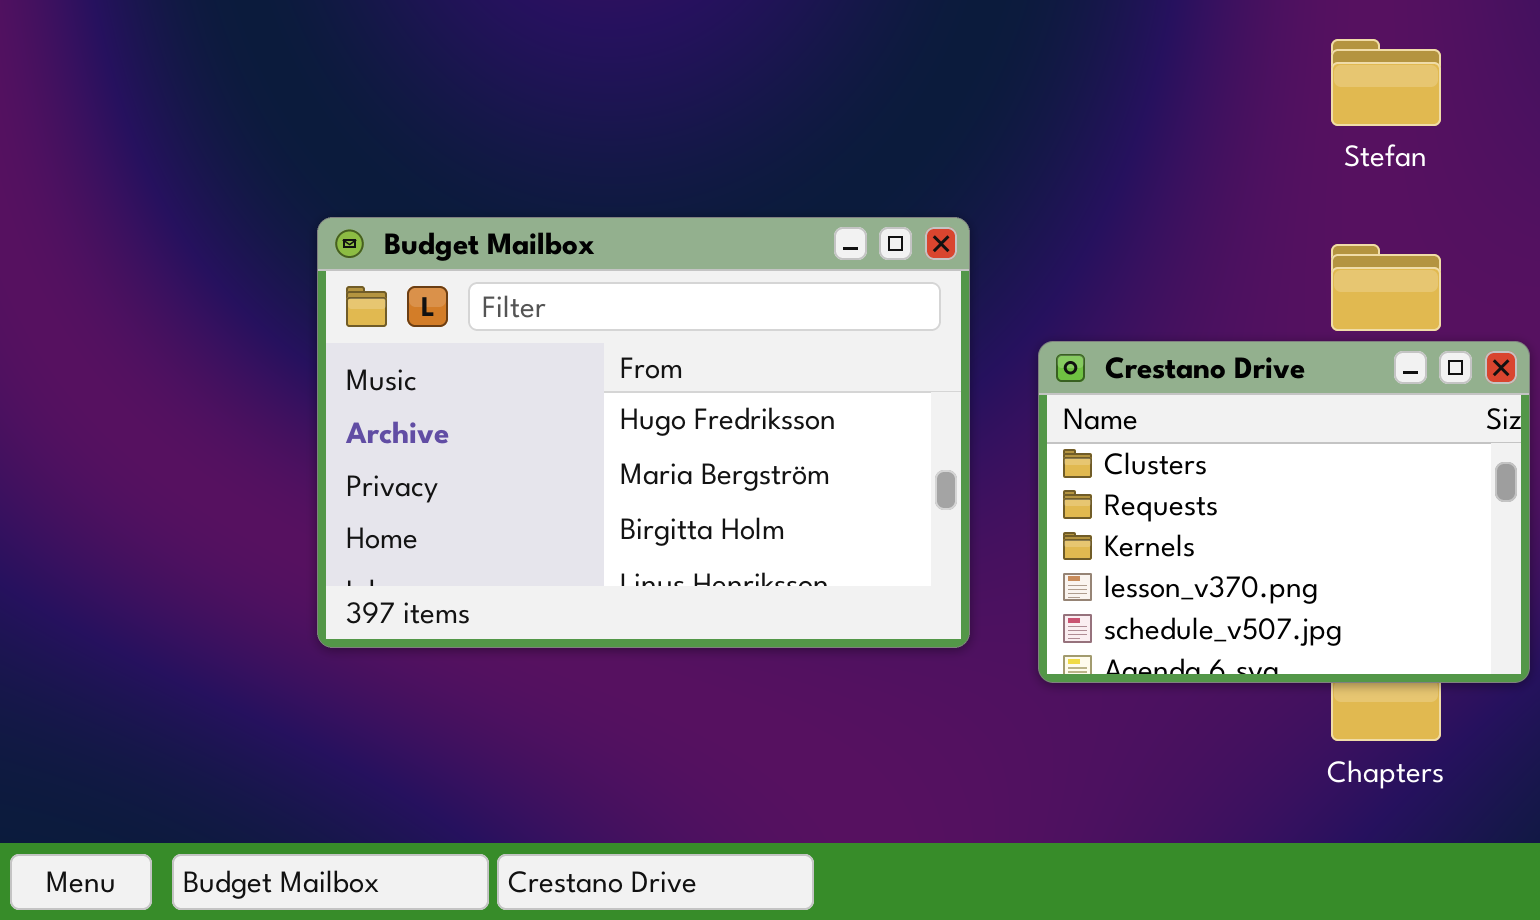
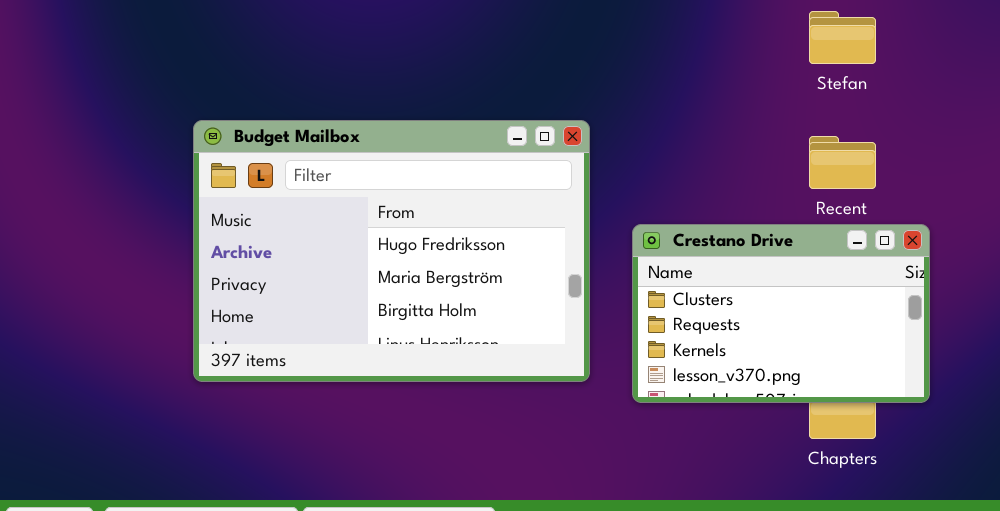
Crestano Drive: [1038,341,1530,683] -> [632,224,930,403], resized

